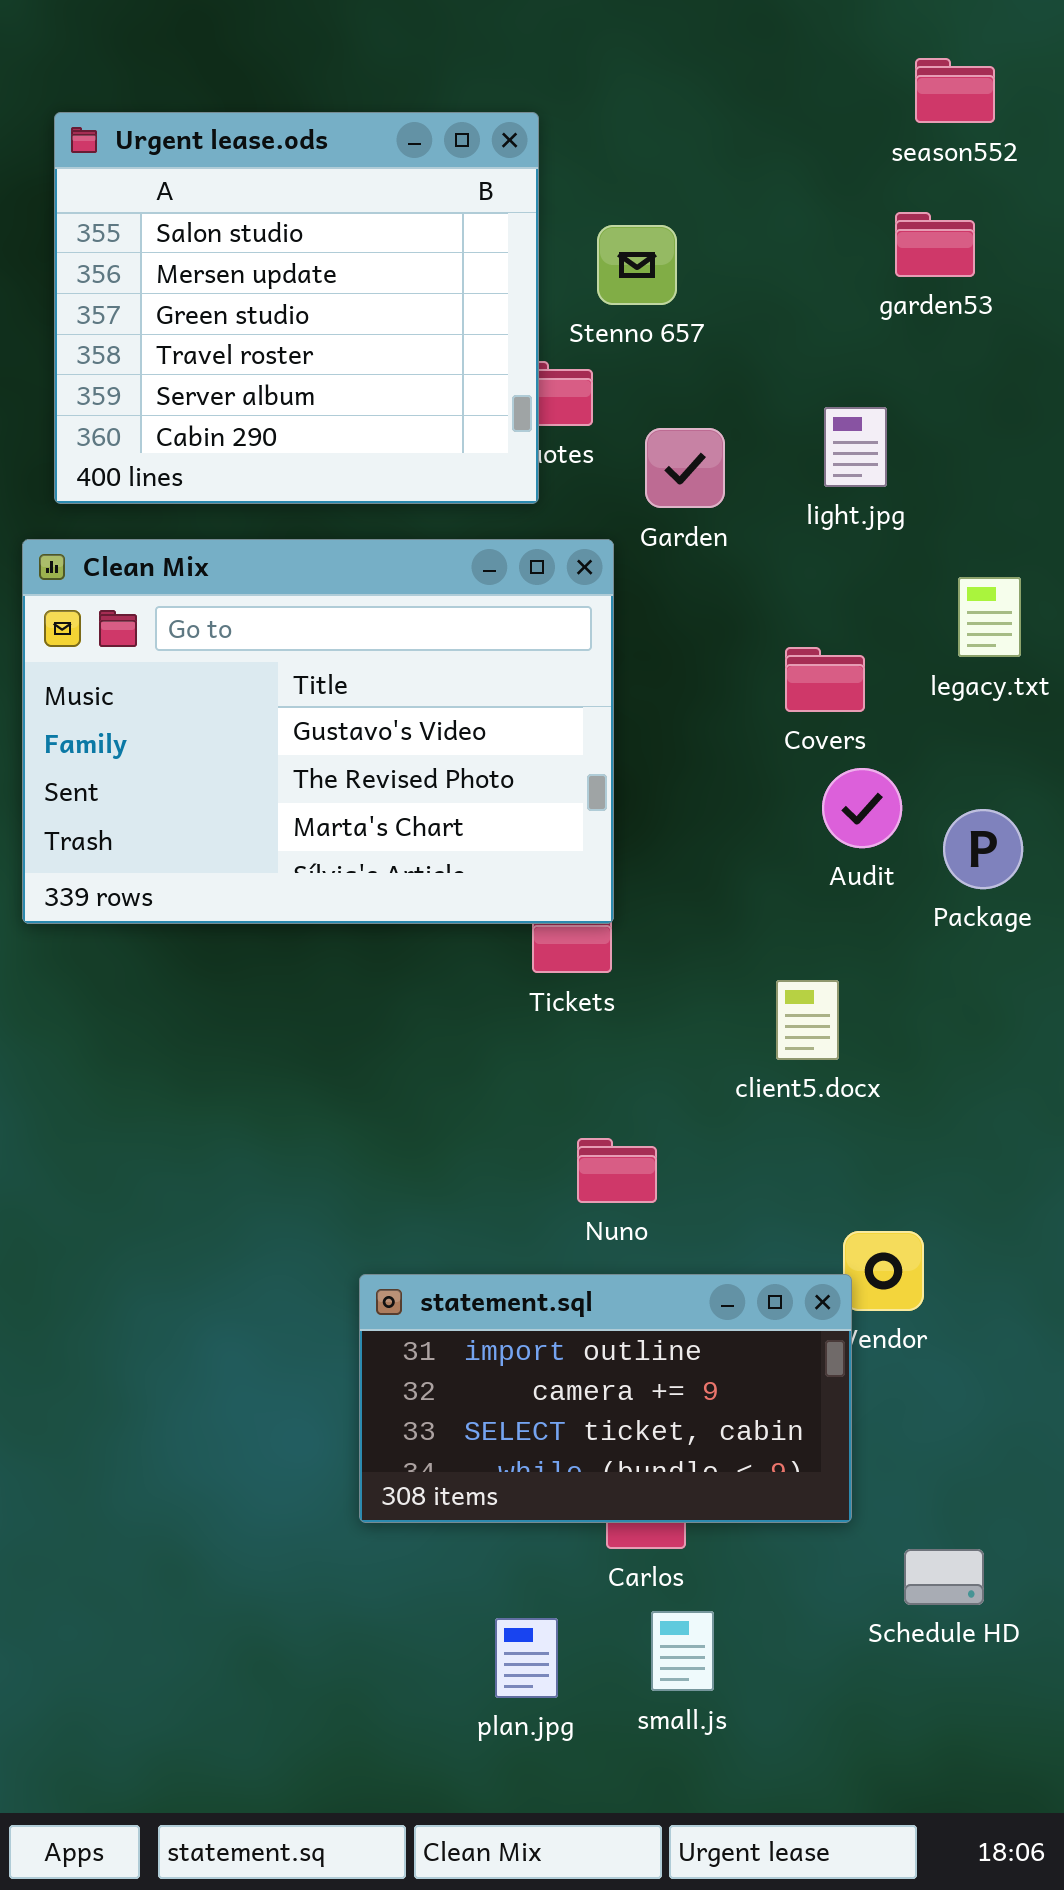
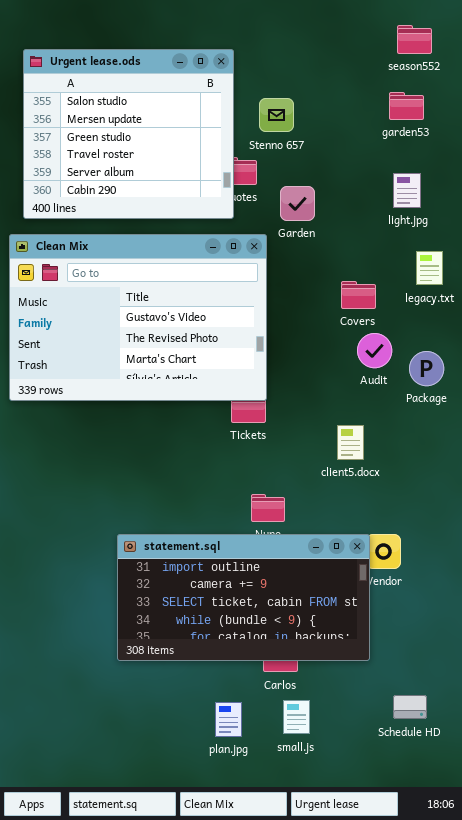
light.jpg: [824,407,887,487] -> [393,173,421,208], moved
statement.sql: [359,1274,852,1523] -> [117,534,370,661], resized
Schedule HD: [904,1549,984,1605] -> [393,695,427,719], moved

